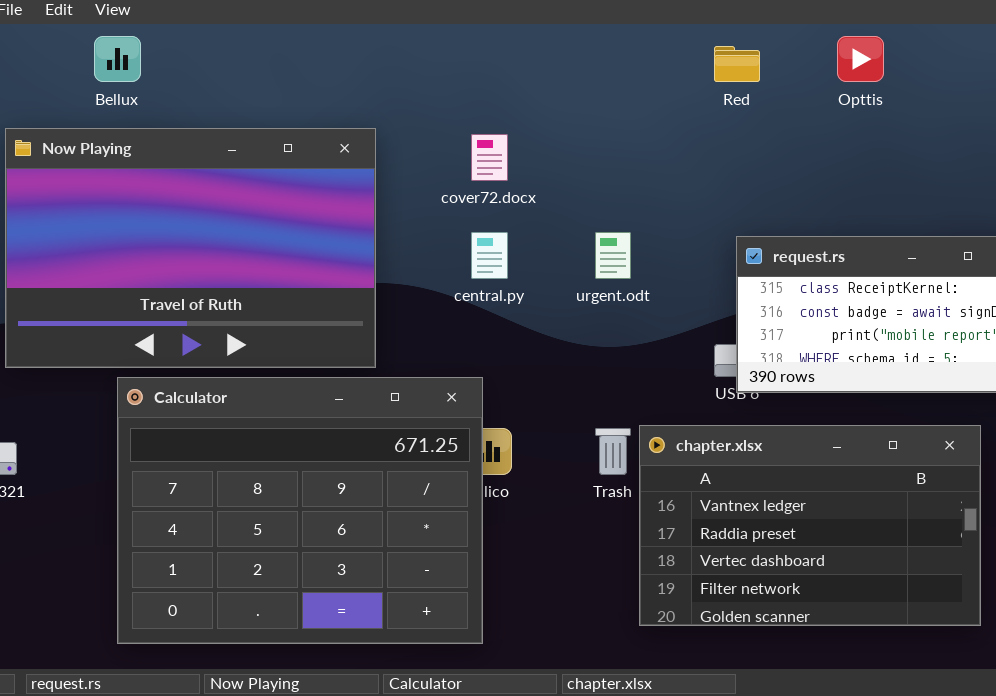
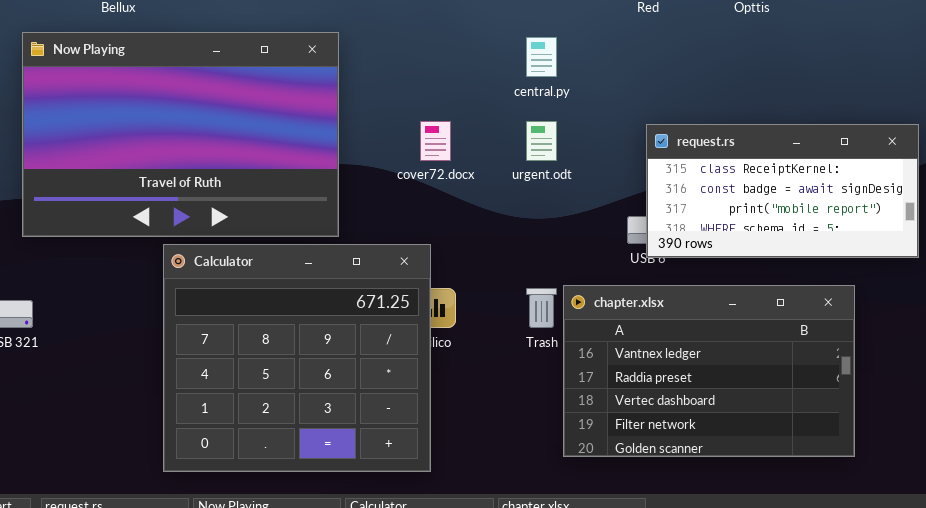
cover72.docx: [471,134,508,181] -> [420,121,451,161], moved
central.py: [471,232,508,279] -> [526,37,557,77], moved
Calculator: [117,377,483,644] -> [163,244,431,472], resized

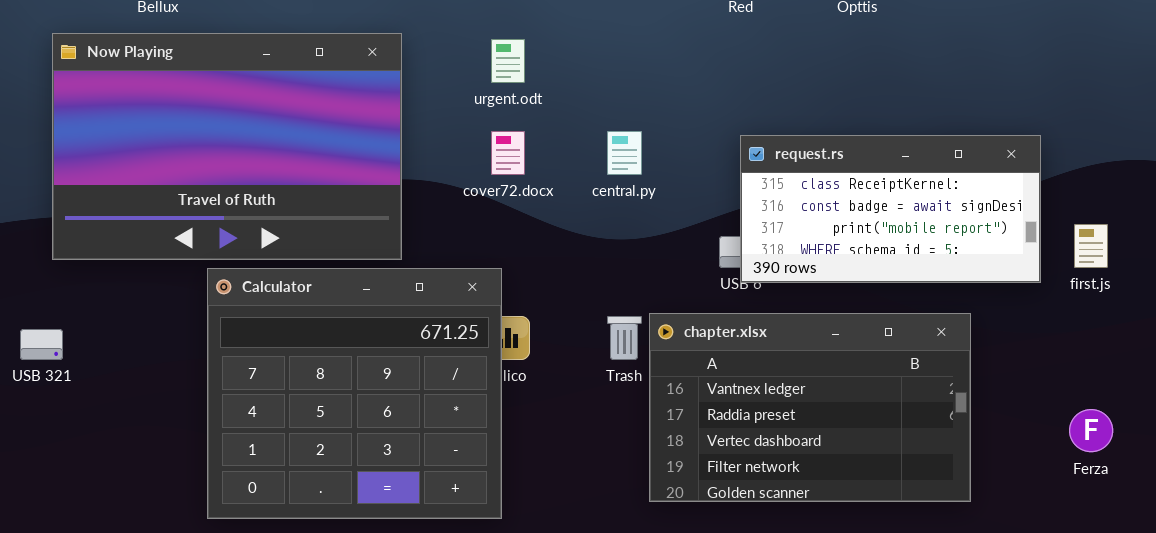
central.py: [526,37,557,77] -> [607,131,642,175], moved
urgent.odt: [526,121,557,161] -> [491,39,525,83], moved

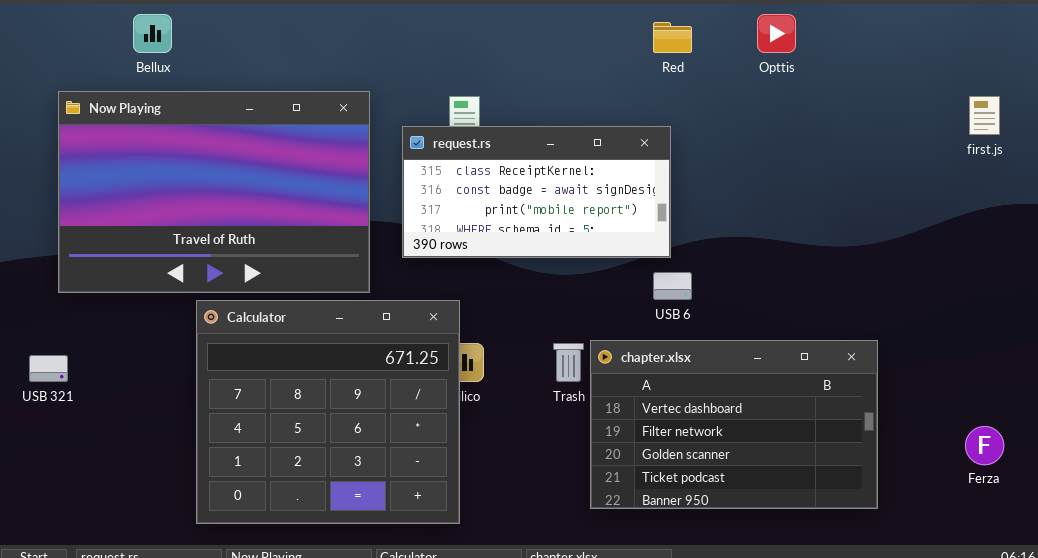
request.rs: [740,135,1041,283] -> [402,126,671,258], moved
first.js: [1074,224,1108,268] -> [969,96,1000,135], moved
chapter.xlsx: [649,313,971,502] -> [590,340,878,509], scrolled down 2 rows

